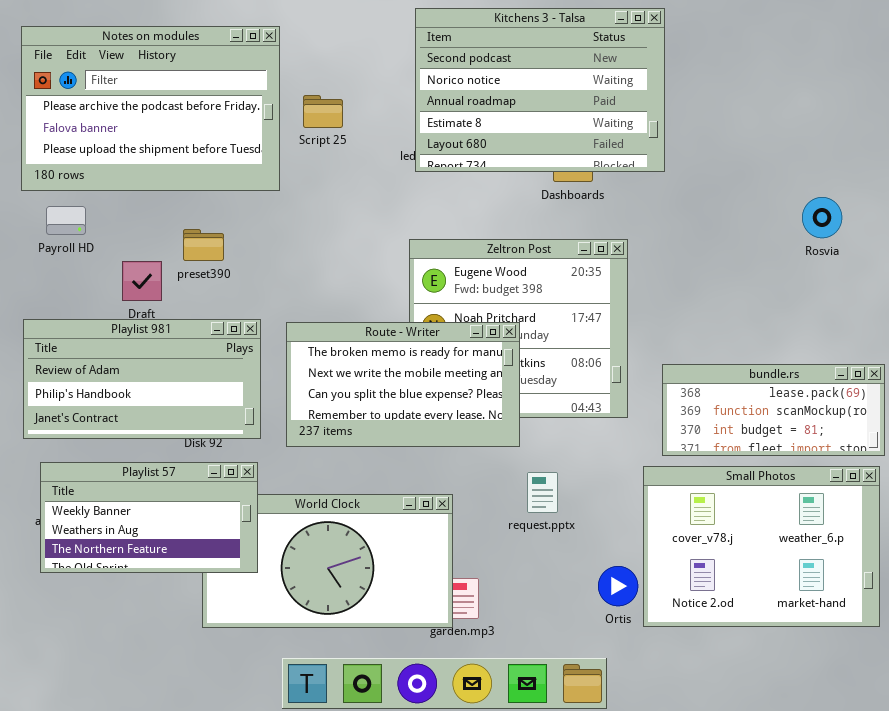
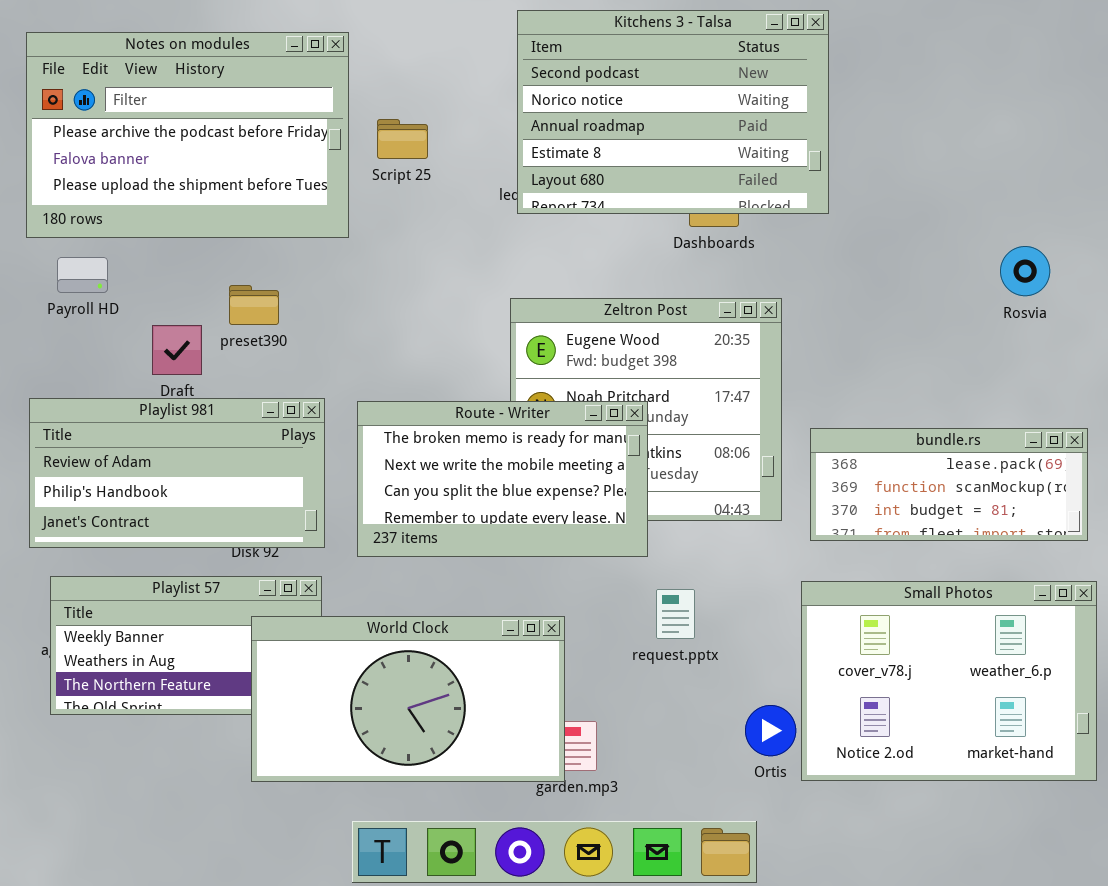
bundle.rs: [662,364,885,456] -> [810,428,1088,541], moved
World Clock: [202,494,453,628] -> [251,616,565,782], raised

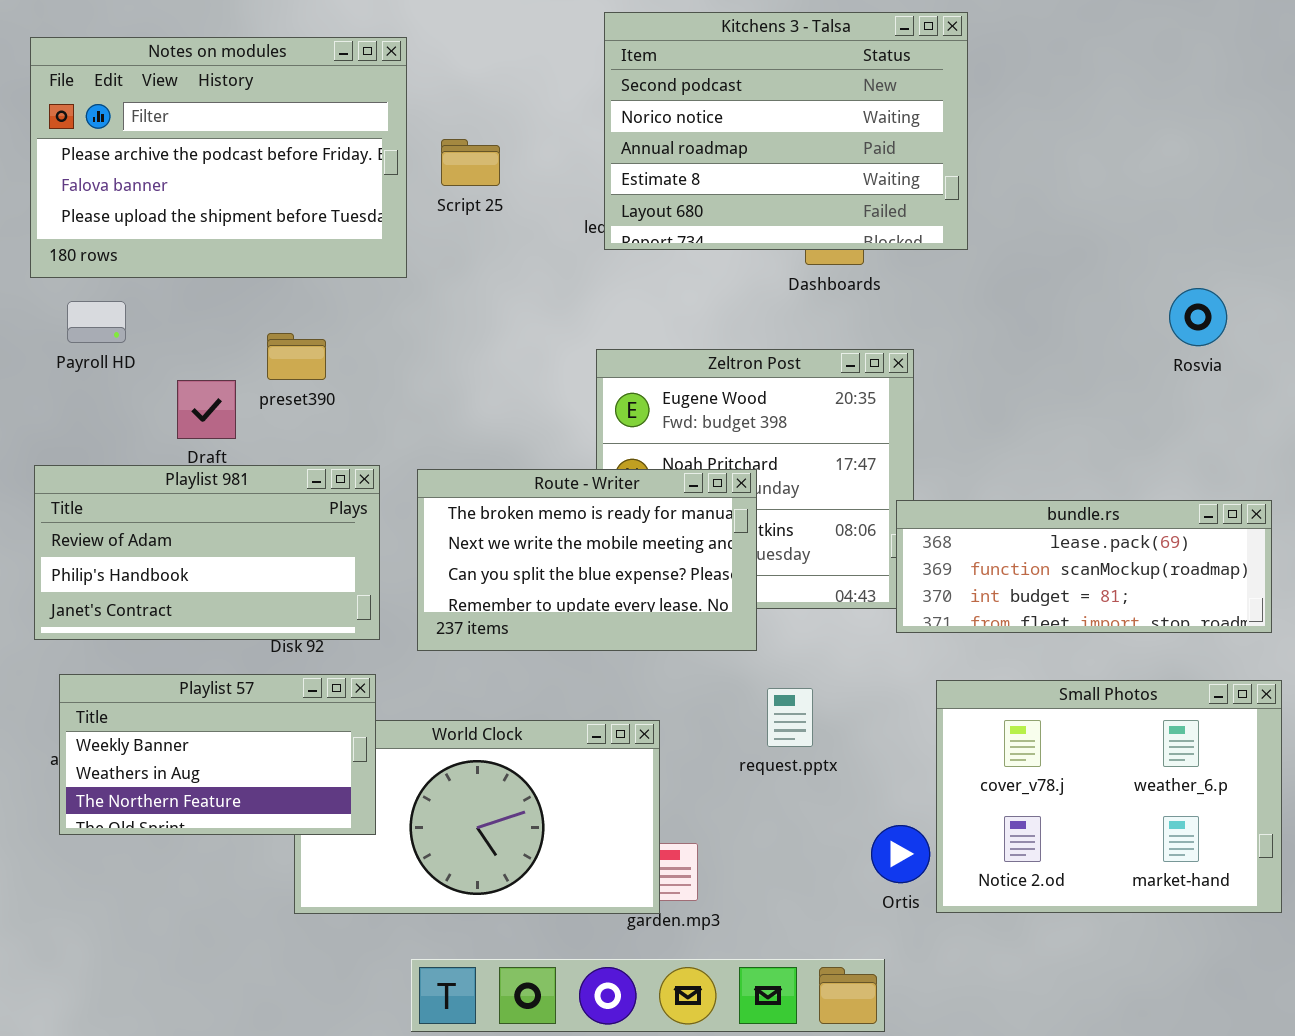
bundle.rs: [810,428,1088,541] -> [896,500,1272,633], resized
Playlist 57: [50,576,322,715] -> [59,674,376,835], raised

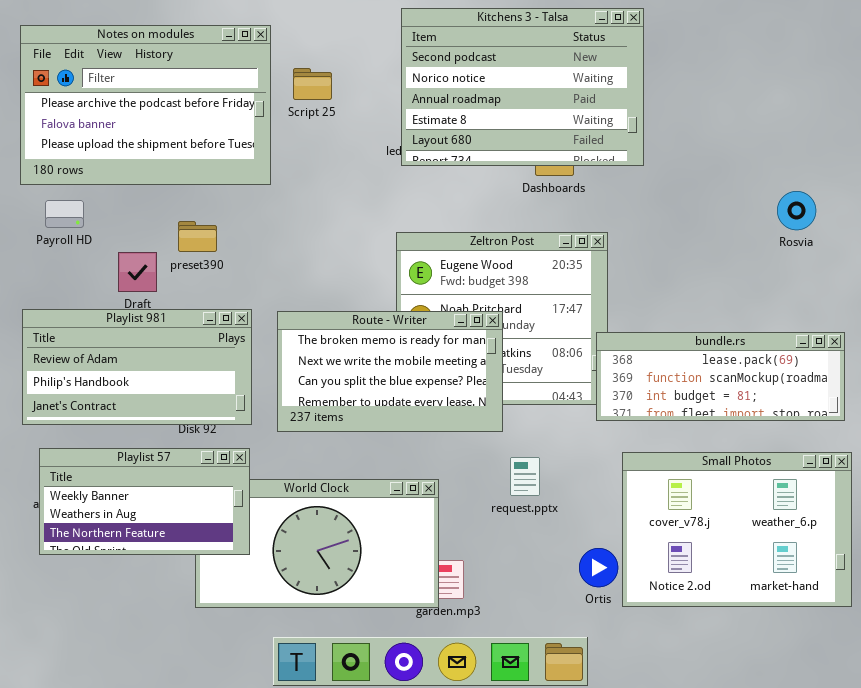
Script 25: [441,139,500,186] -> [293,68,332,100], moved

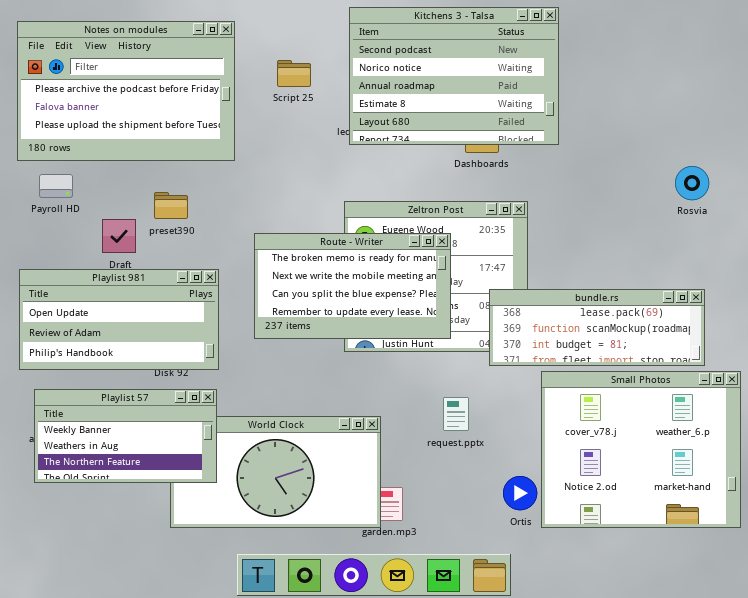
Script 25: [293,68,332,100] -> [277,60,311,87], moved
Playlist 981: [22,309,252,425] -> [19,269,219,370], scrolled up 1 row
Route - Writer: [277,311,503,432] -> [254,233,451,339], moved
bundle.rs: [596,332,845,421] -> [489,289,705,366], moved
Small Photos: [622,452,852,607] -> [541,371,741,528], resized

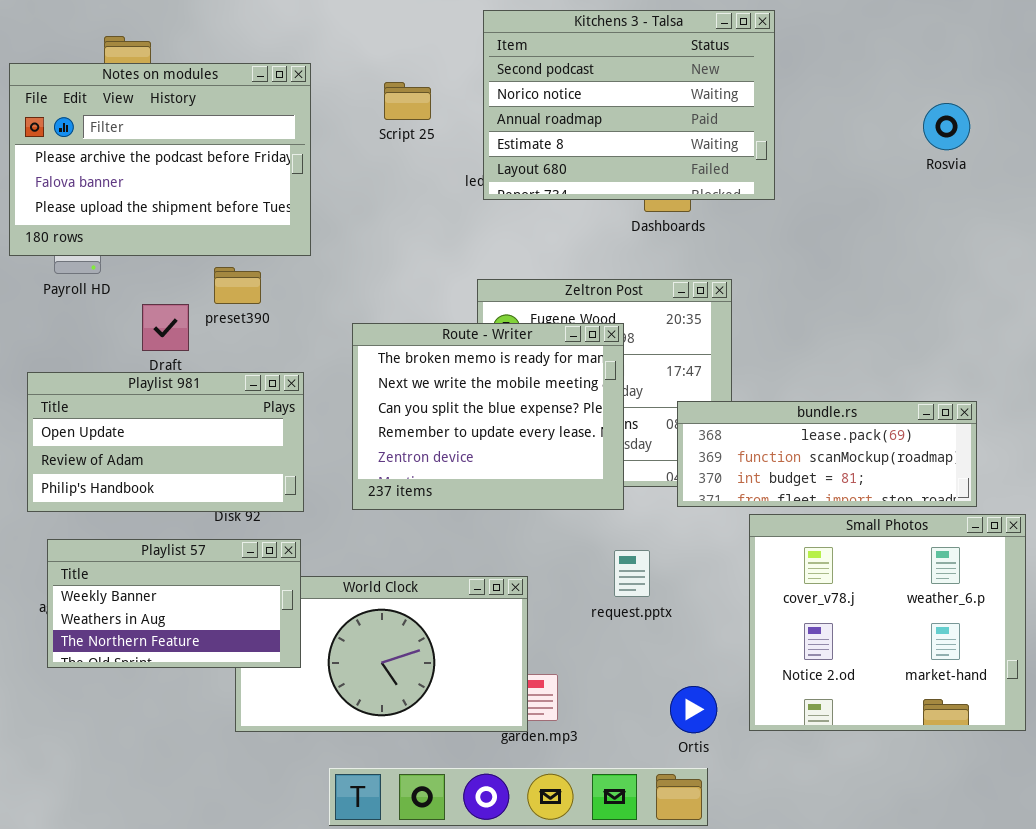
Notes on modules: [17,21,235,161] -> [9,63,311,256], moved
Rosvia: [675,166,709,200] -> [923,103,970,150], moved
Route - Writer: [254,233,451,339] -> [352,323,624,510], resized
Ortis: [503,476,537,510] -> [670,686,717,733], moved

